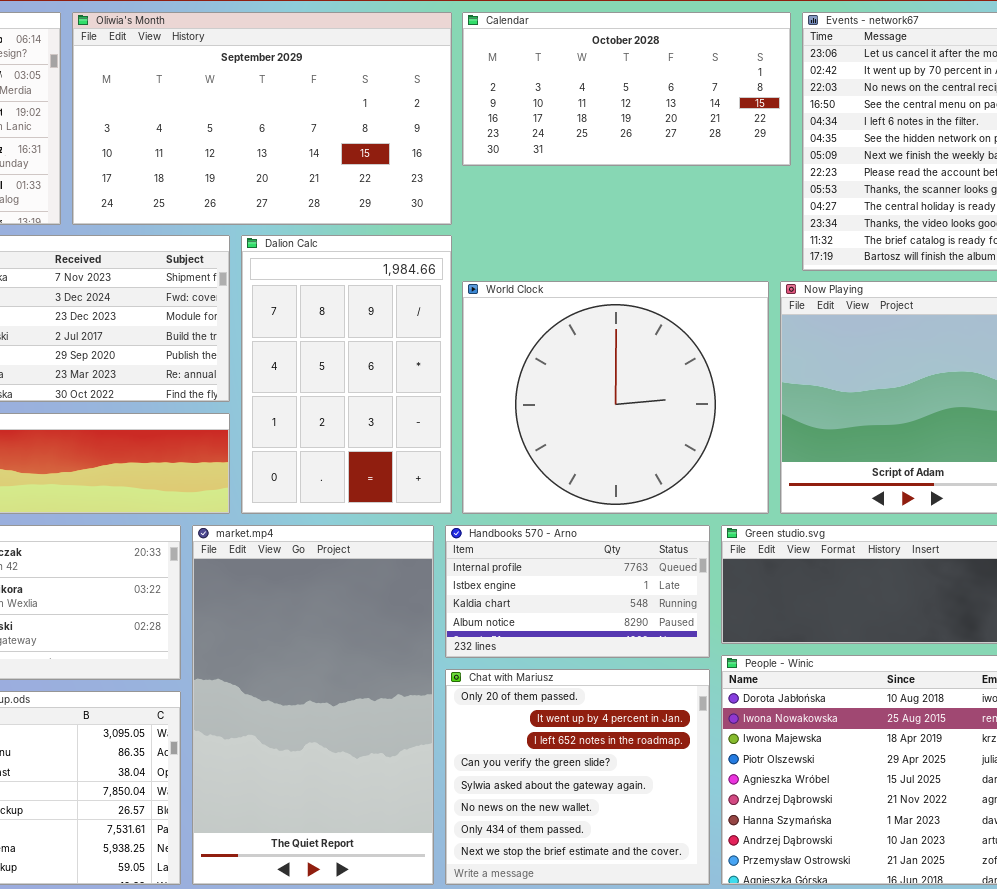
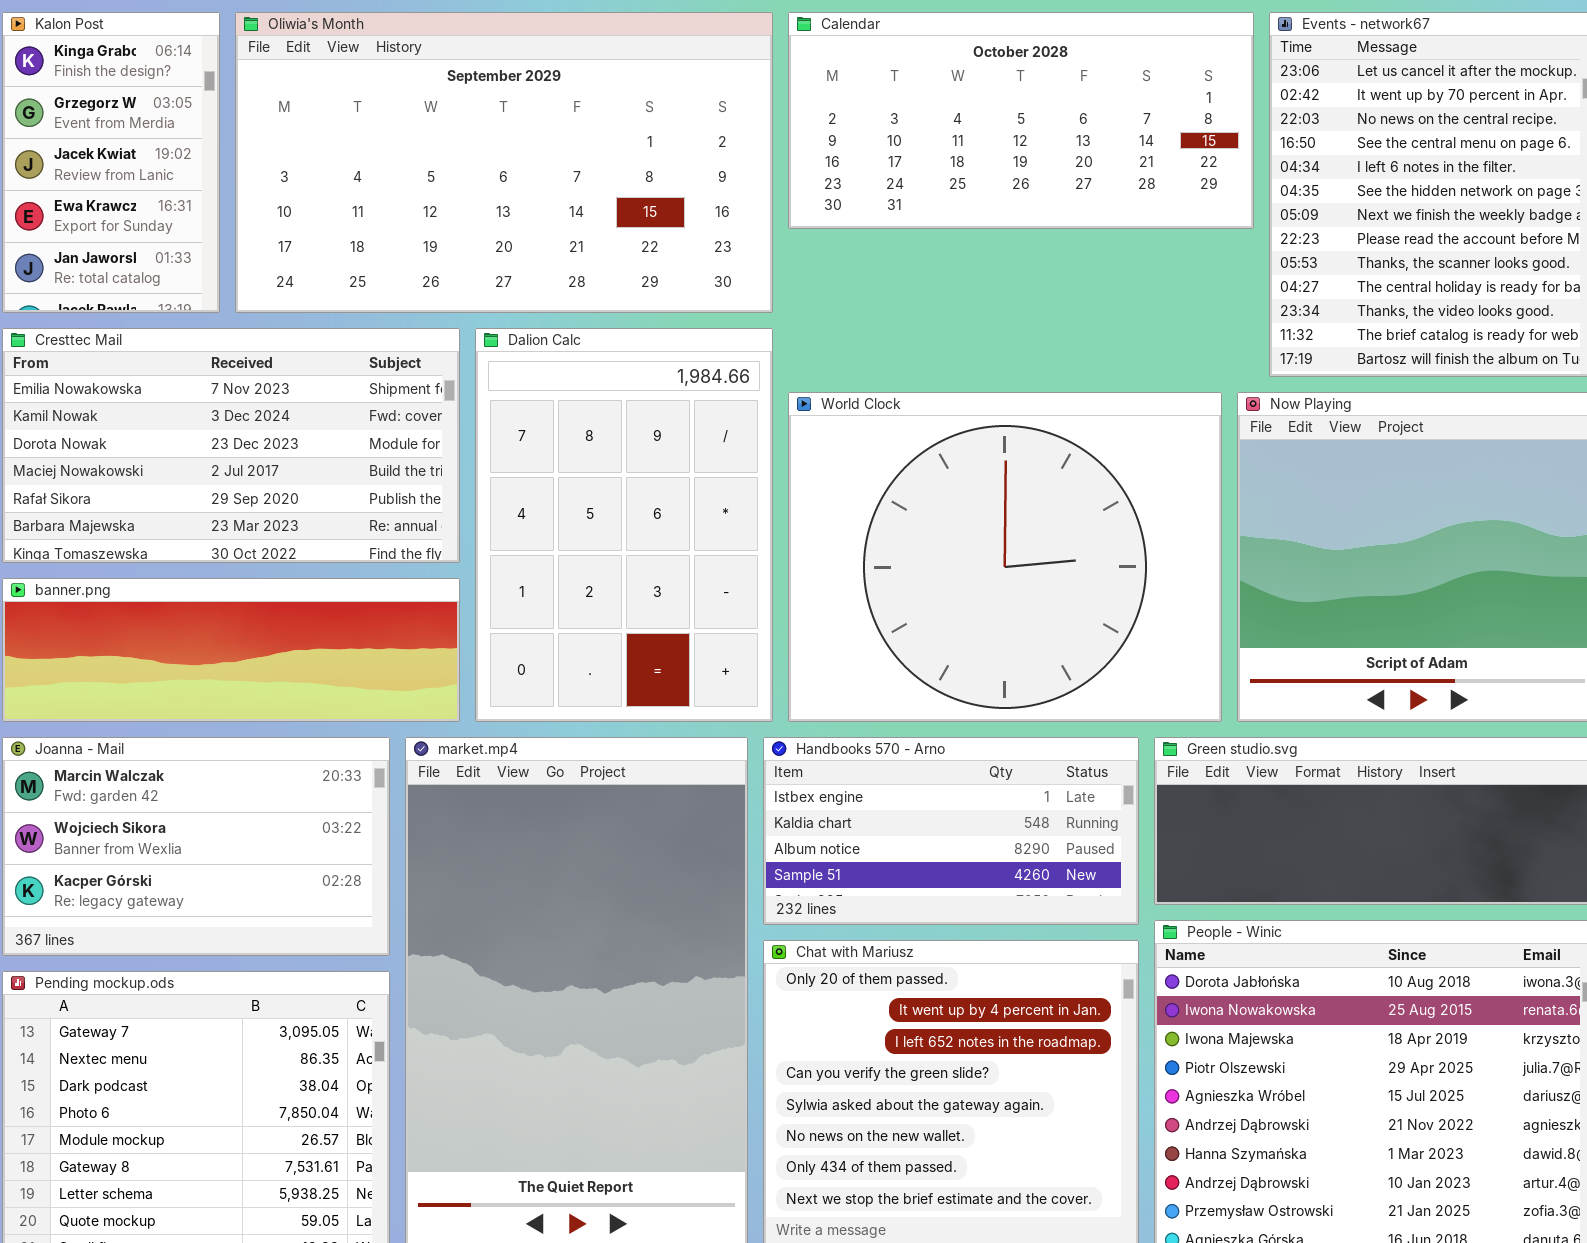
Handbooks 570 - Arno: [445,525,710,658] -> [763,737,1139,925], scrolled down 1 row

